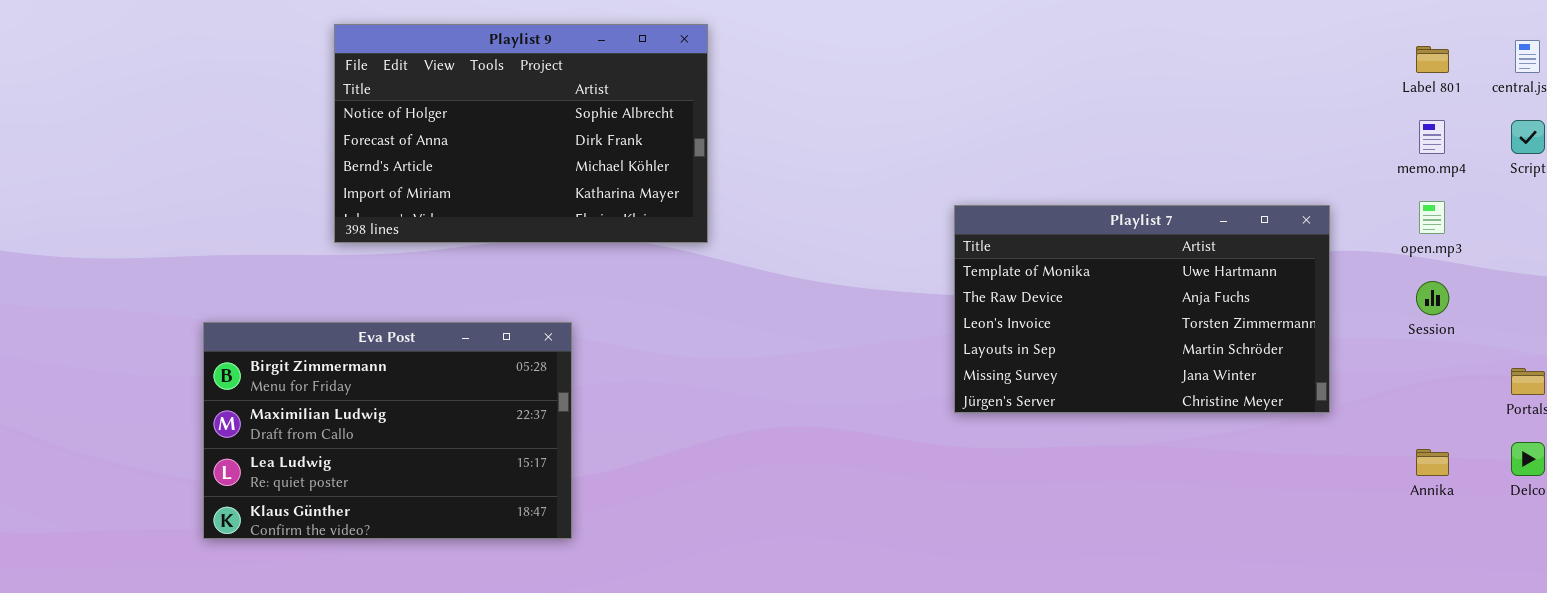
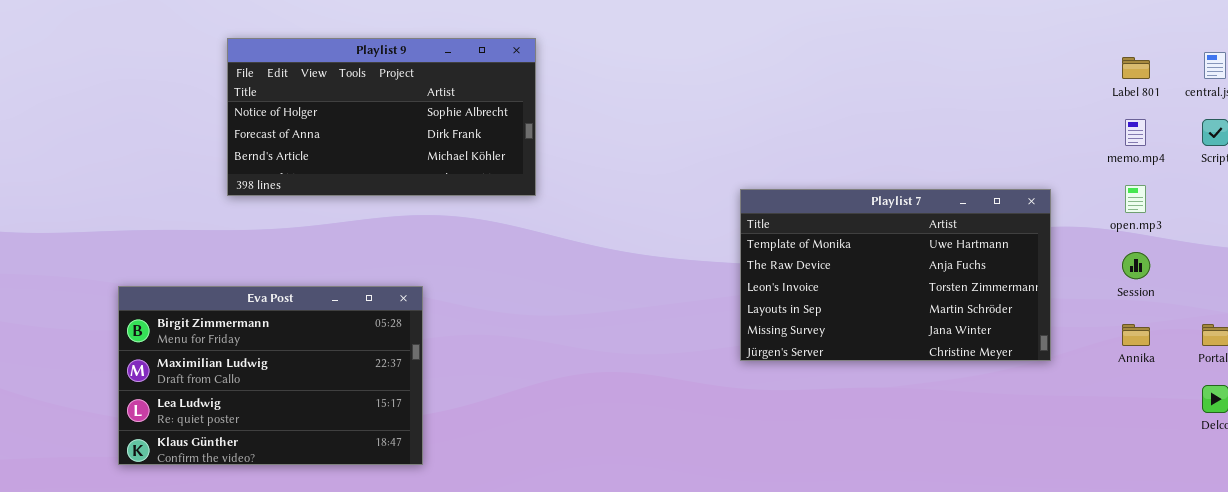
Playlist 9: [334,24,708,243] -> [227,38,536,196], resized
Annika: [1416,449,1449,476] -> [1122,324,1150,346], moved

